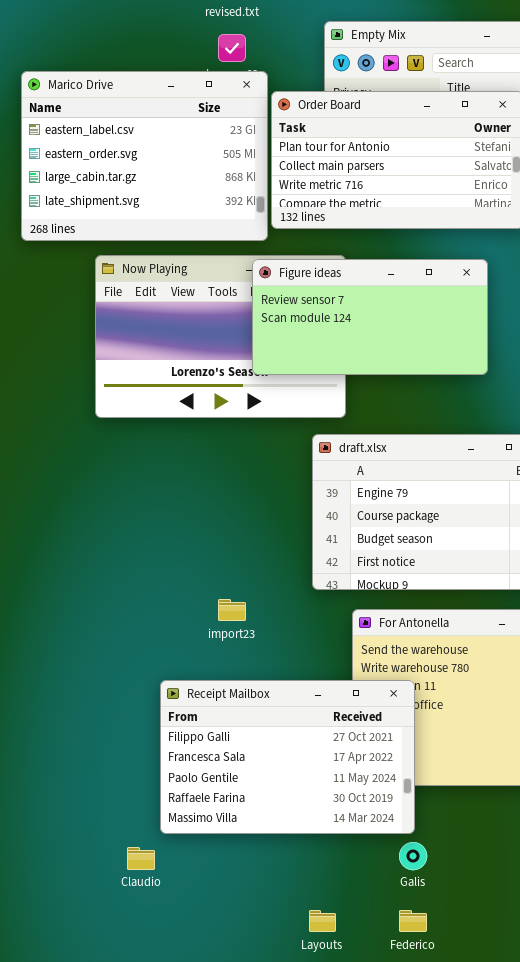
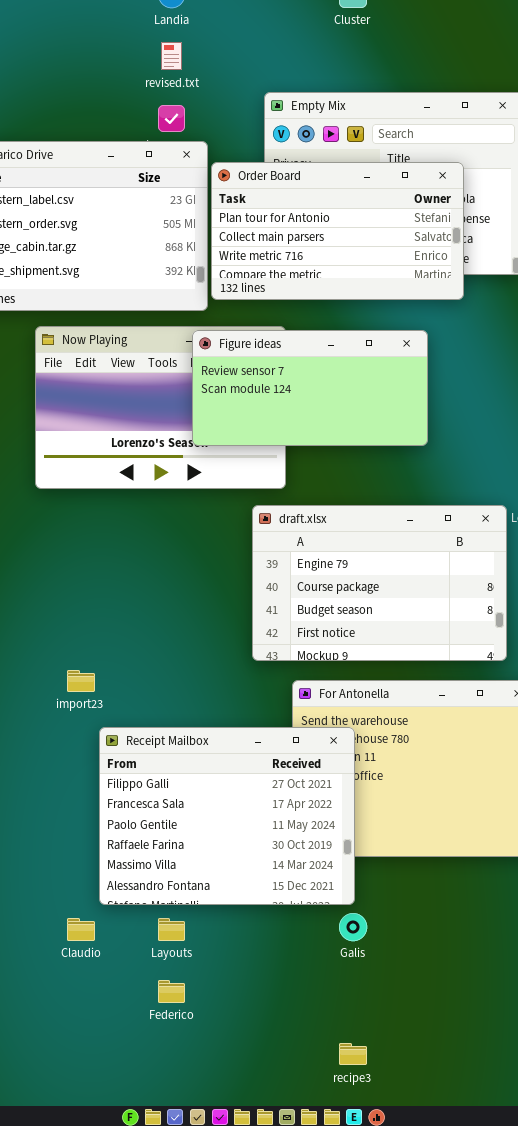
import23: [218,599,246,621] -> [67,670,95,692], moved
Receipt Mailbox: [160,680,415,834] -> [99,727,355,905], resized
Layouts: [309,910,336,932] -> [158,918,185,941], moved
Federico: [399,910,427,932] -> [158,980,185,1003], moved

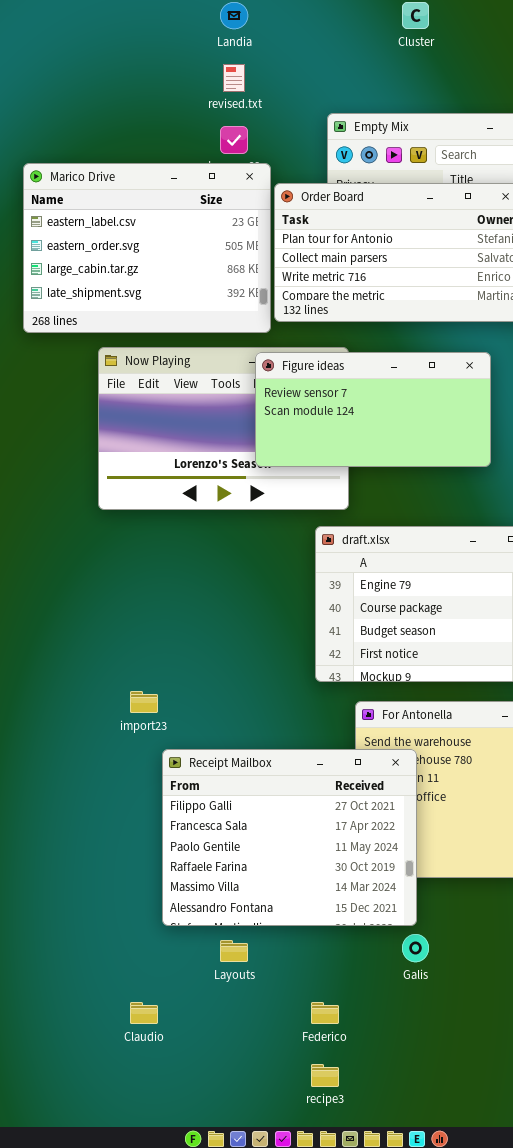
Claudio: [67,918,95,941] -> [130,1002,158,1024], moved
Federico: [158,980,185,1003] -> [311,1002,339,1024], moved
recipe3: [339,1043,367,1065] -> [311,1064,339,1087], moved

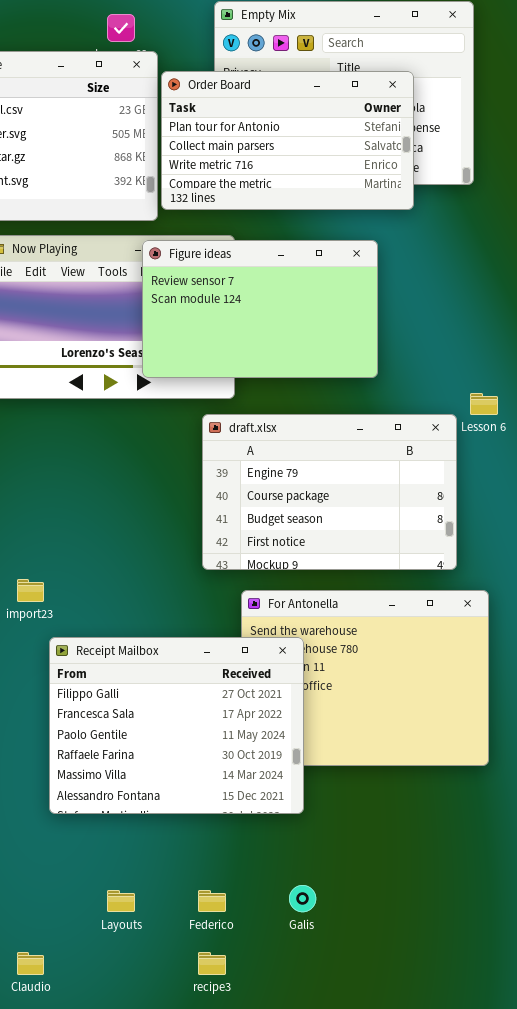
Figure ideas: [255,352,491,467] -> [142,240,378,378], resized
Galis: [402,934,429,962] -> [289,885,316,912], moved
Layouts: [220,940,248,962] -> [107,890,135,912], moved
Claudio: [130,1002,158,1024] -> [17,952,44,975], moved

